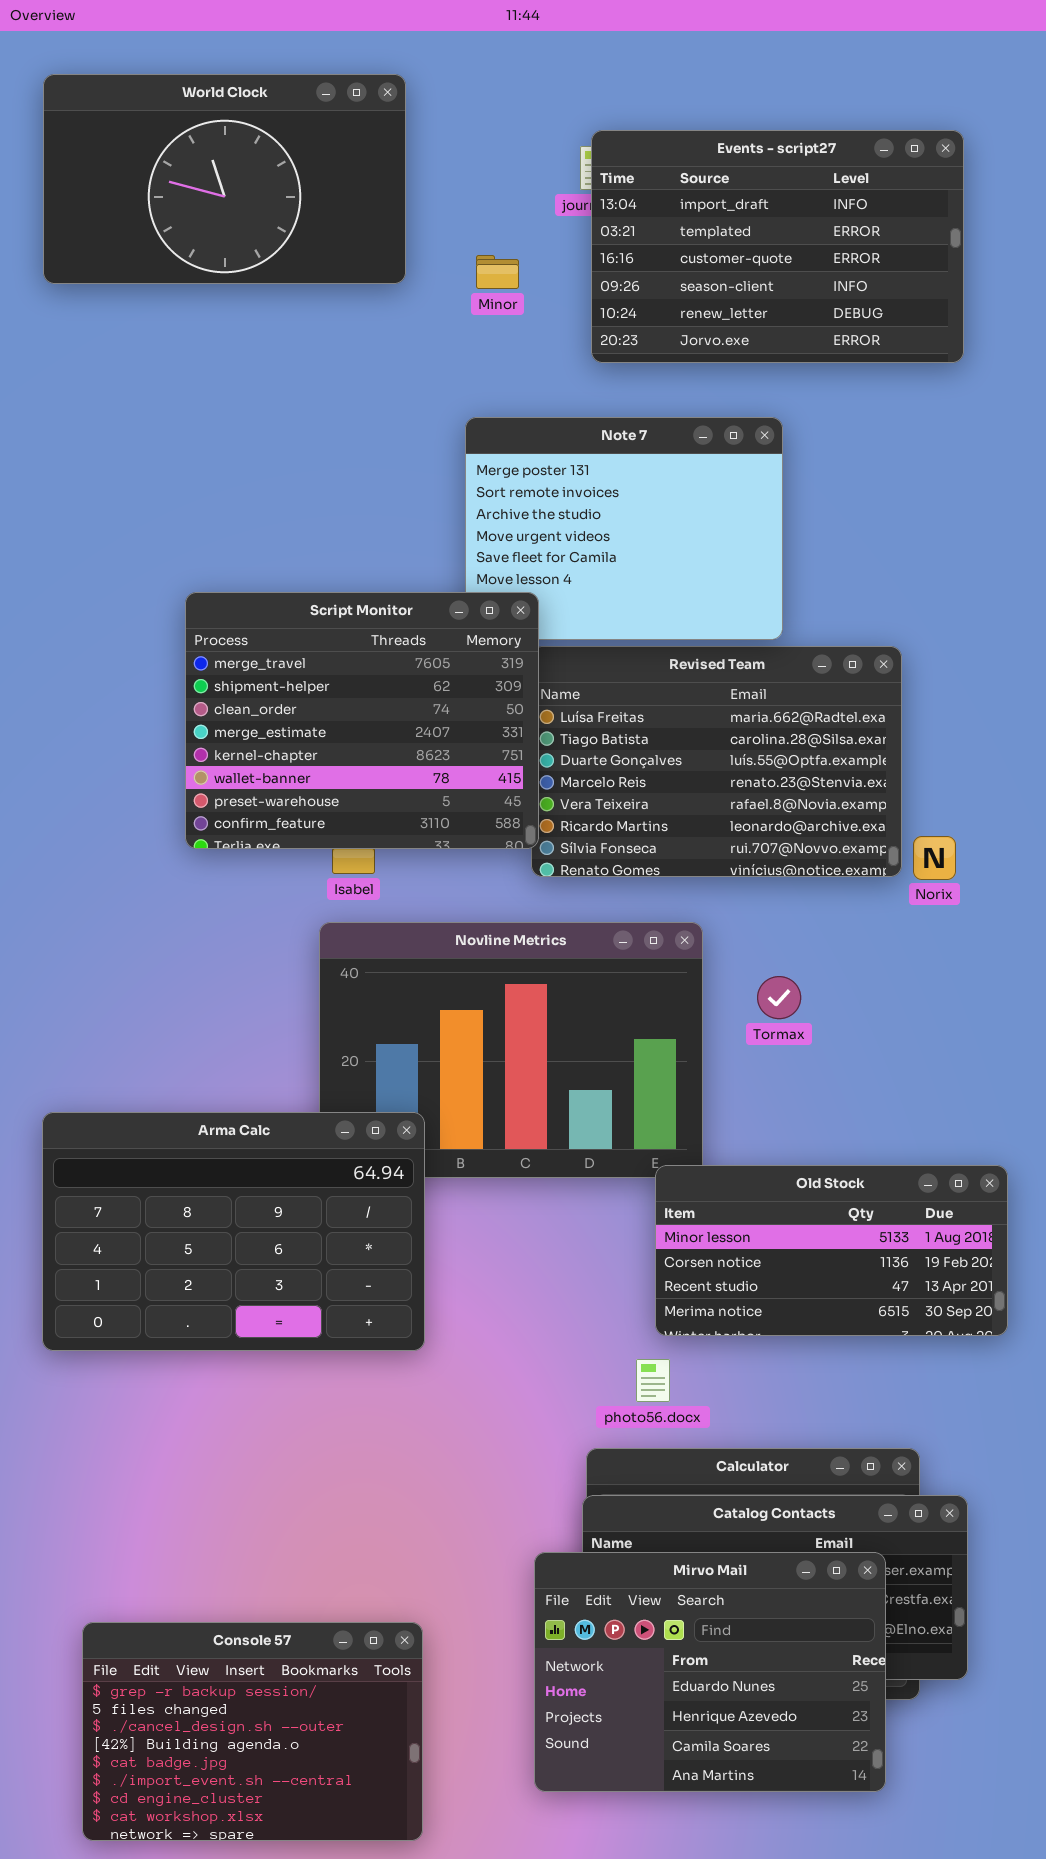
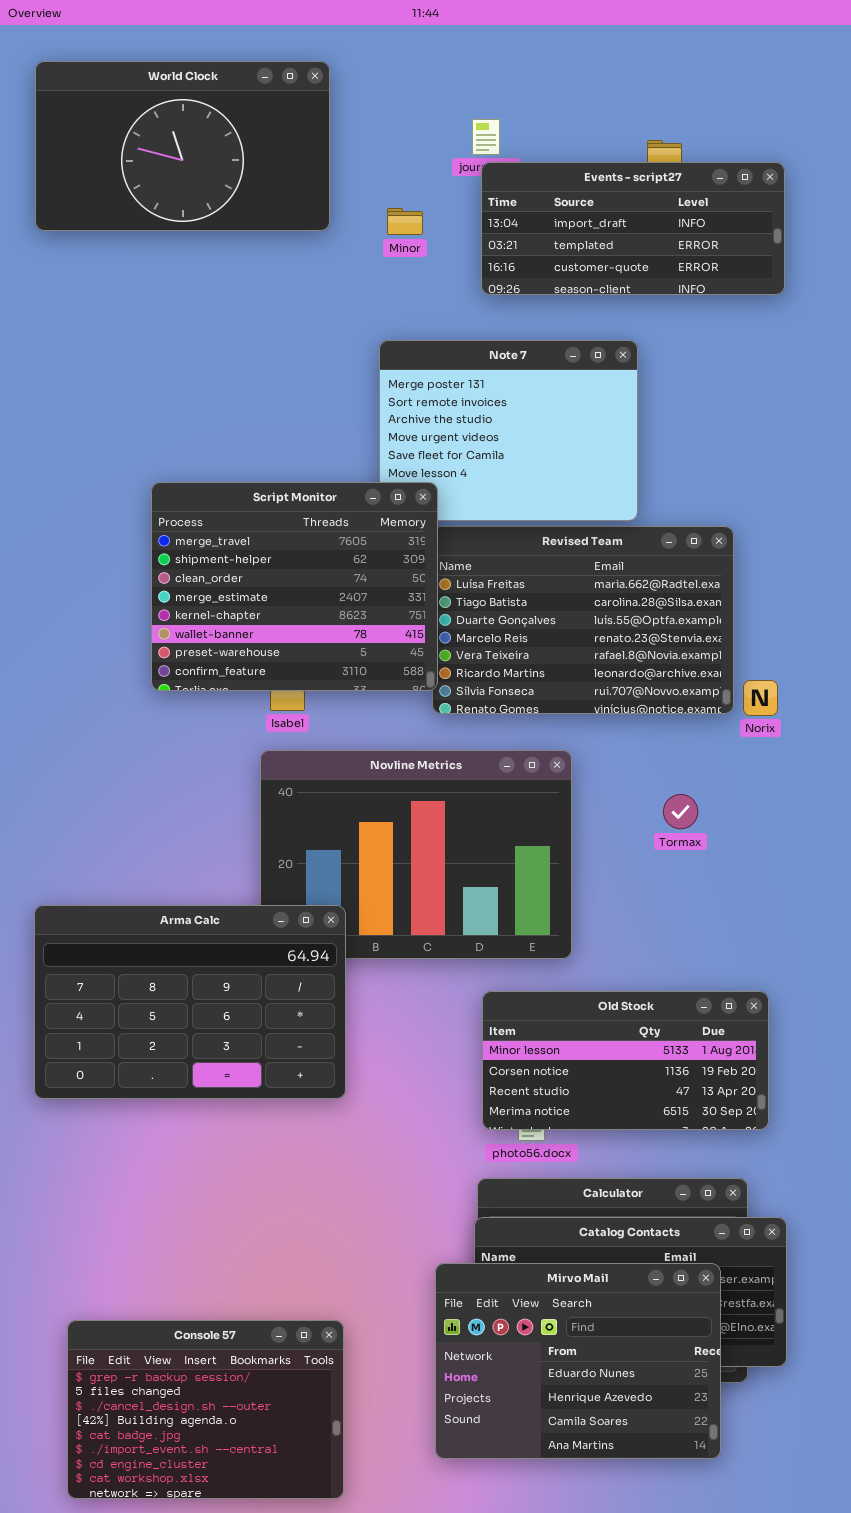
Events - script27: [591,130,964,363] -> [481,162,785,295], resized
Tormax: [757,976,801,1019] -> [663,794,698,829], moved
Old Stock: [655,1165,1008,1336] -> [482,991,769,1130], moved

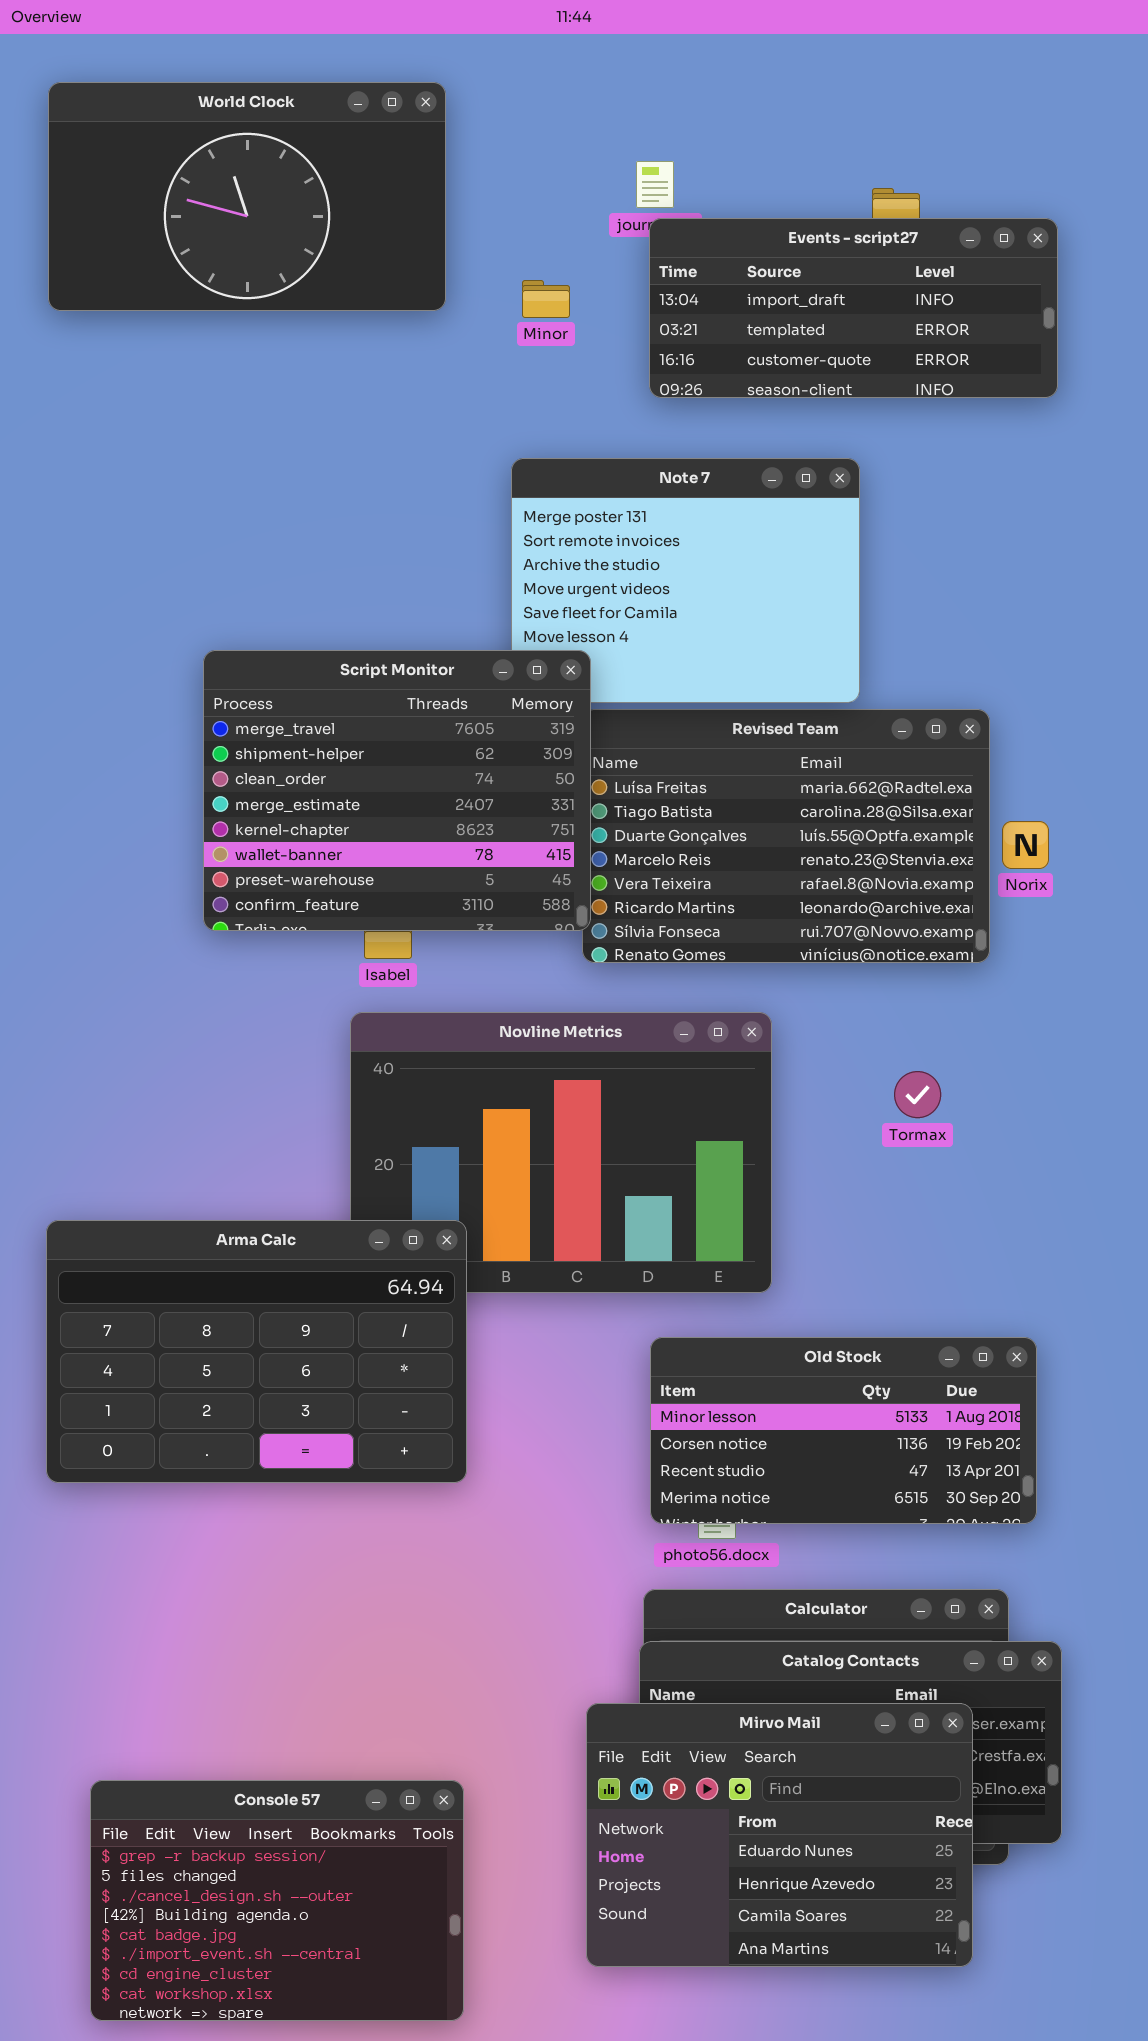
Norix: [743,680,778,716] -> [1002,821,1049,869], moved

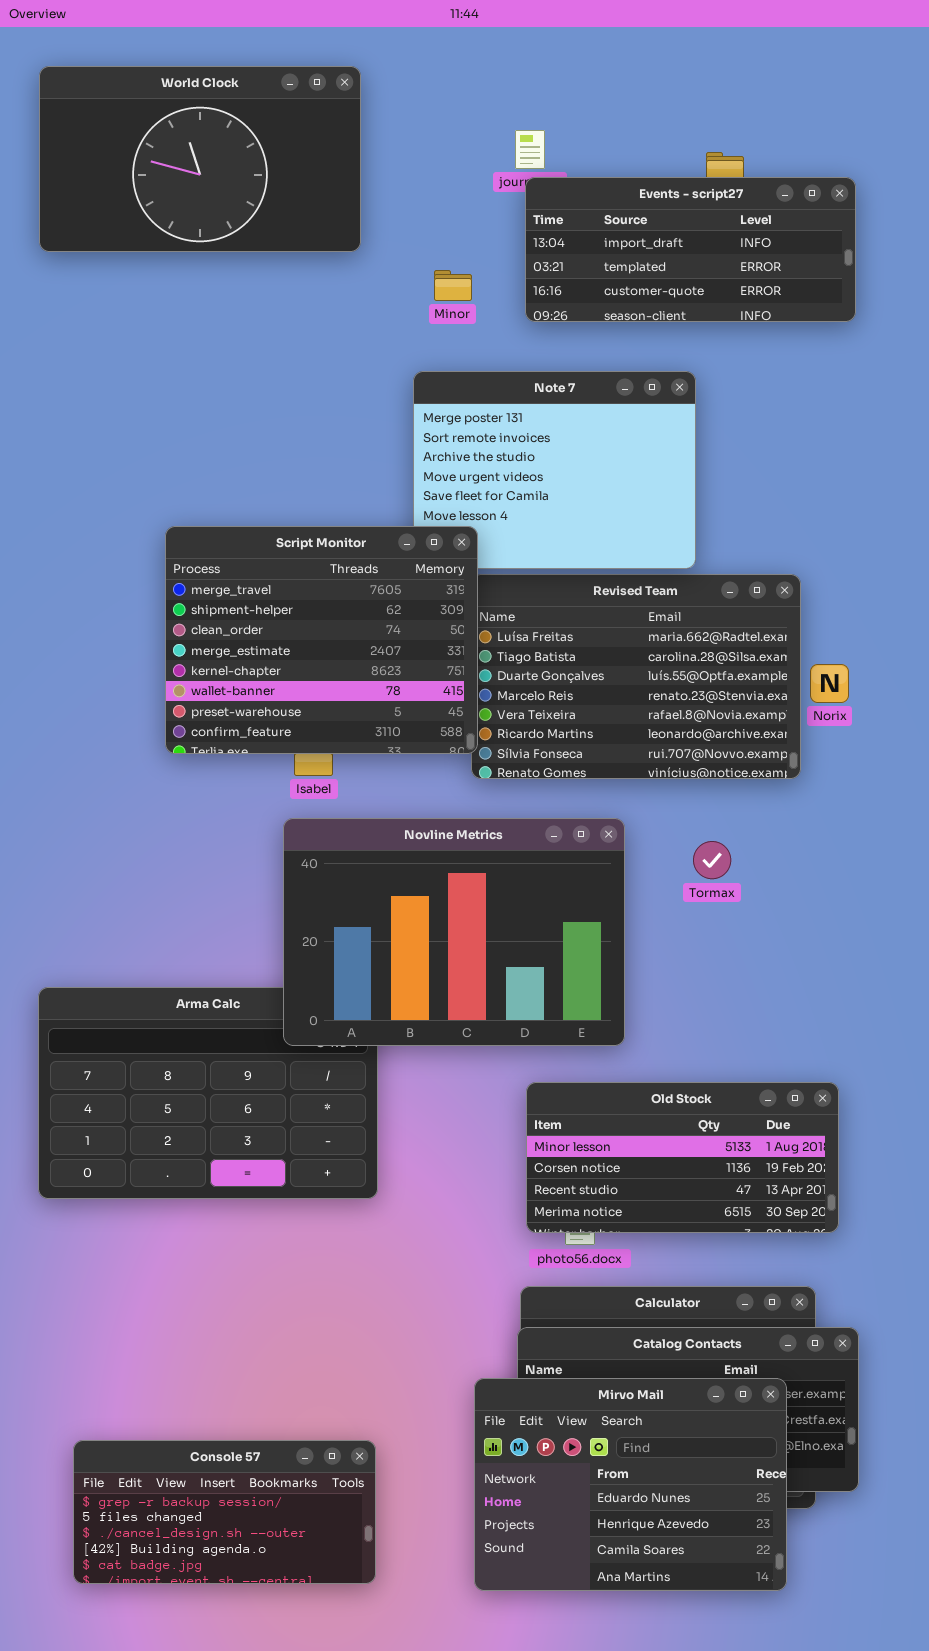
Minor: [522,280,570,318] -> [434,270,472,301], moved
Novline Metrics: [350,1012,772,1293] -> [283,818,625,1046], raised
Tormax: [894,1071,941,1118] -> [693,841,731,879], moved
Console 57: [90,1780,464,2021] -> [73,1440,376,1584], resized

